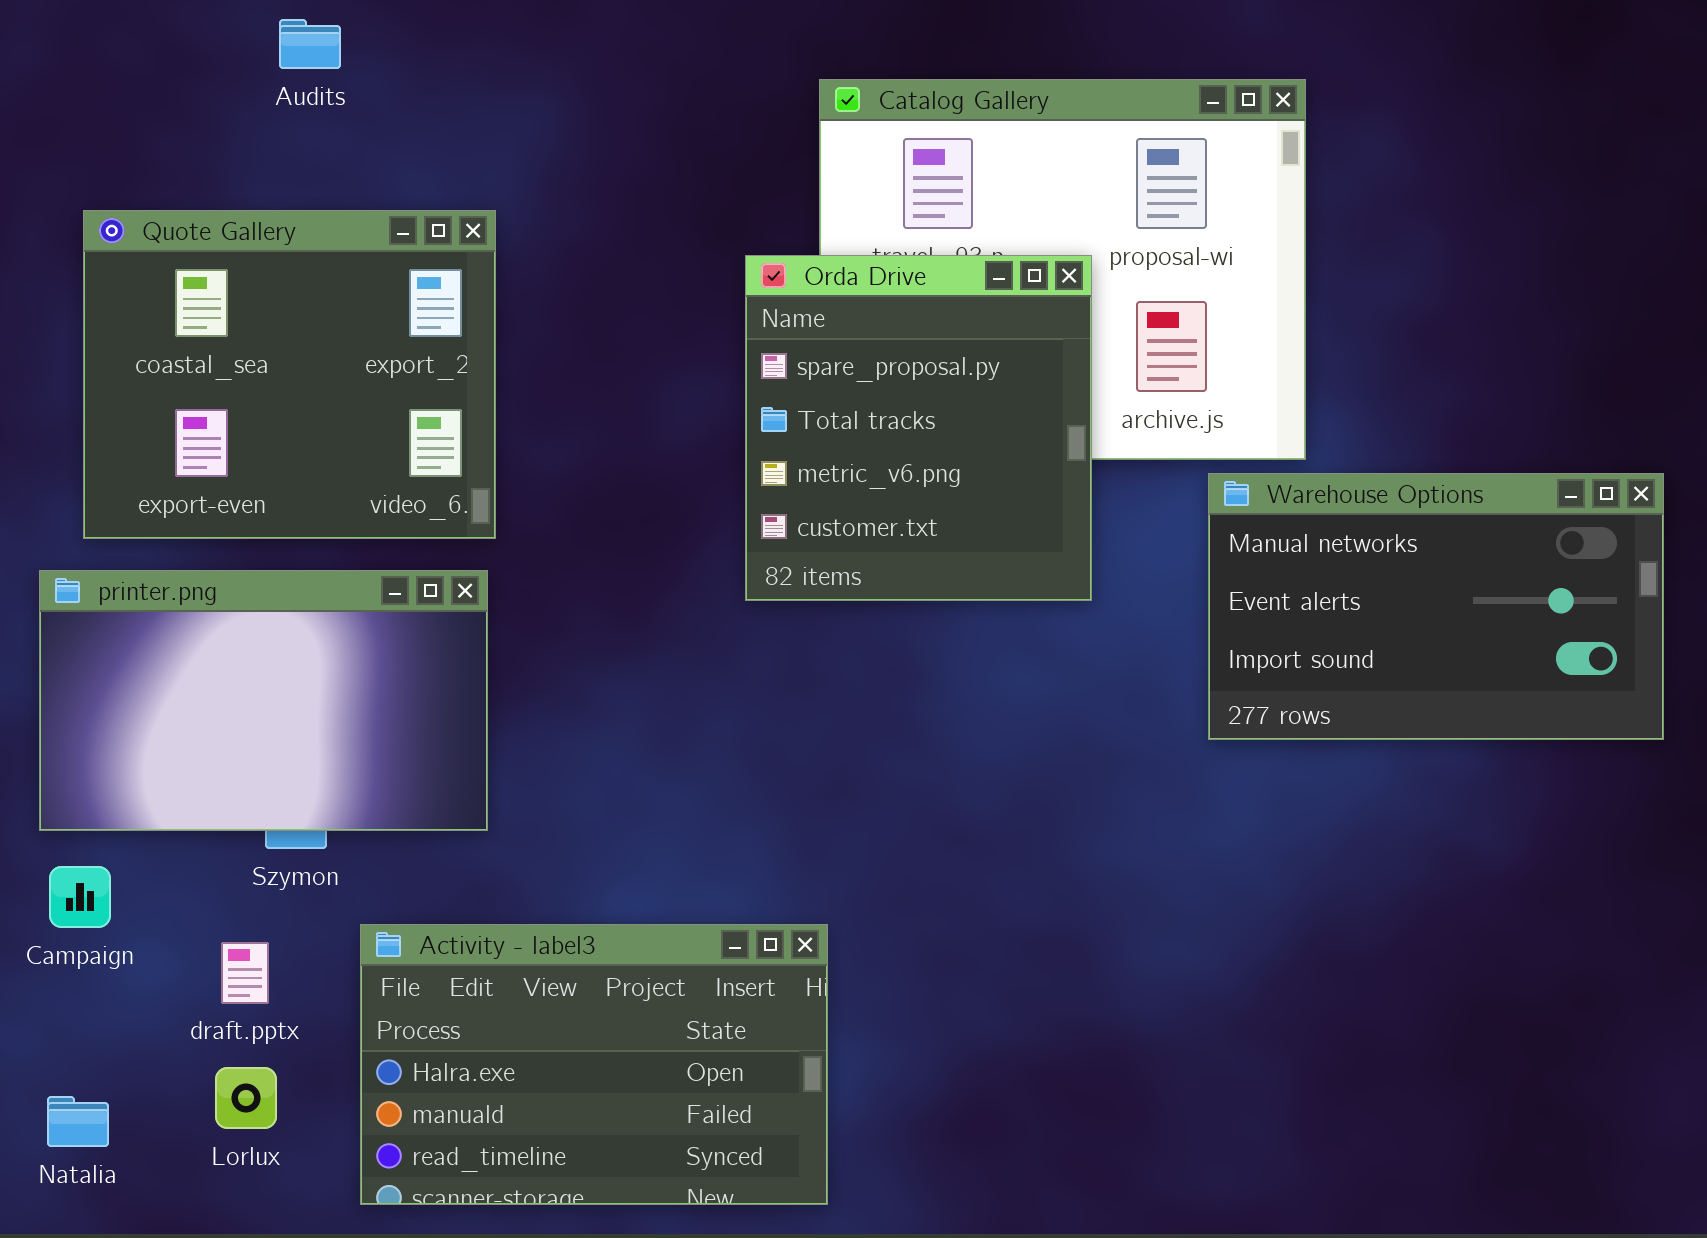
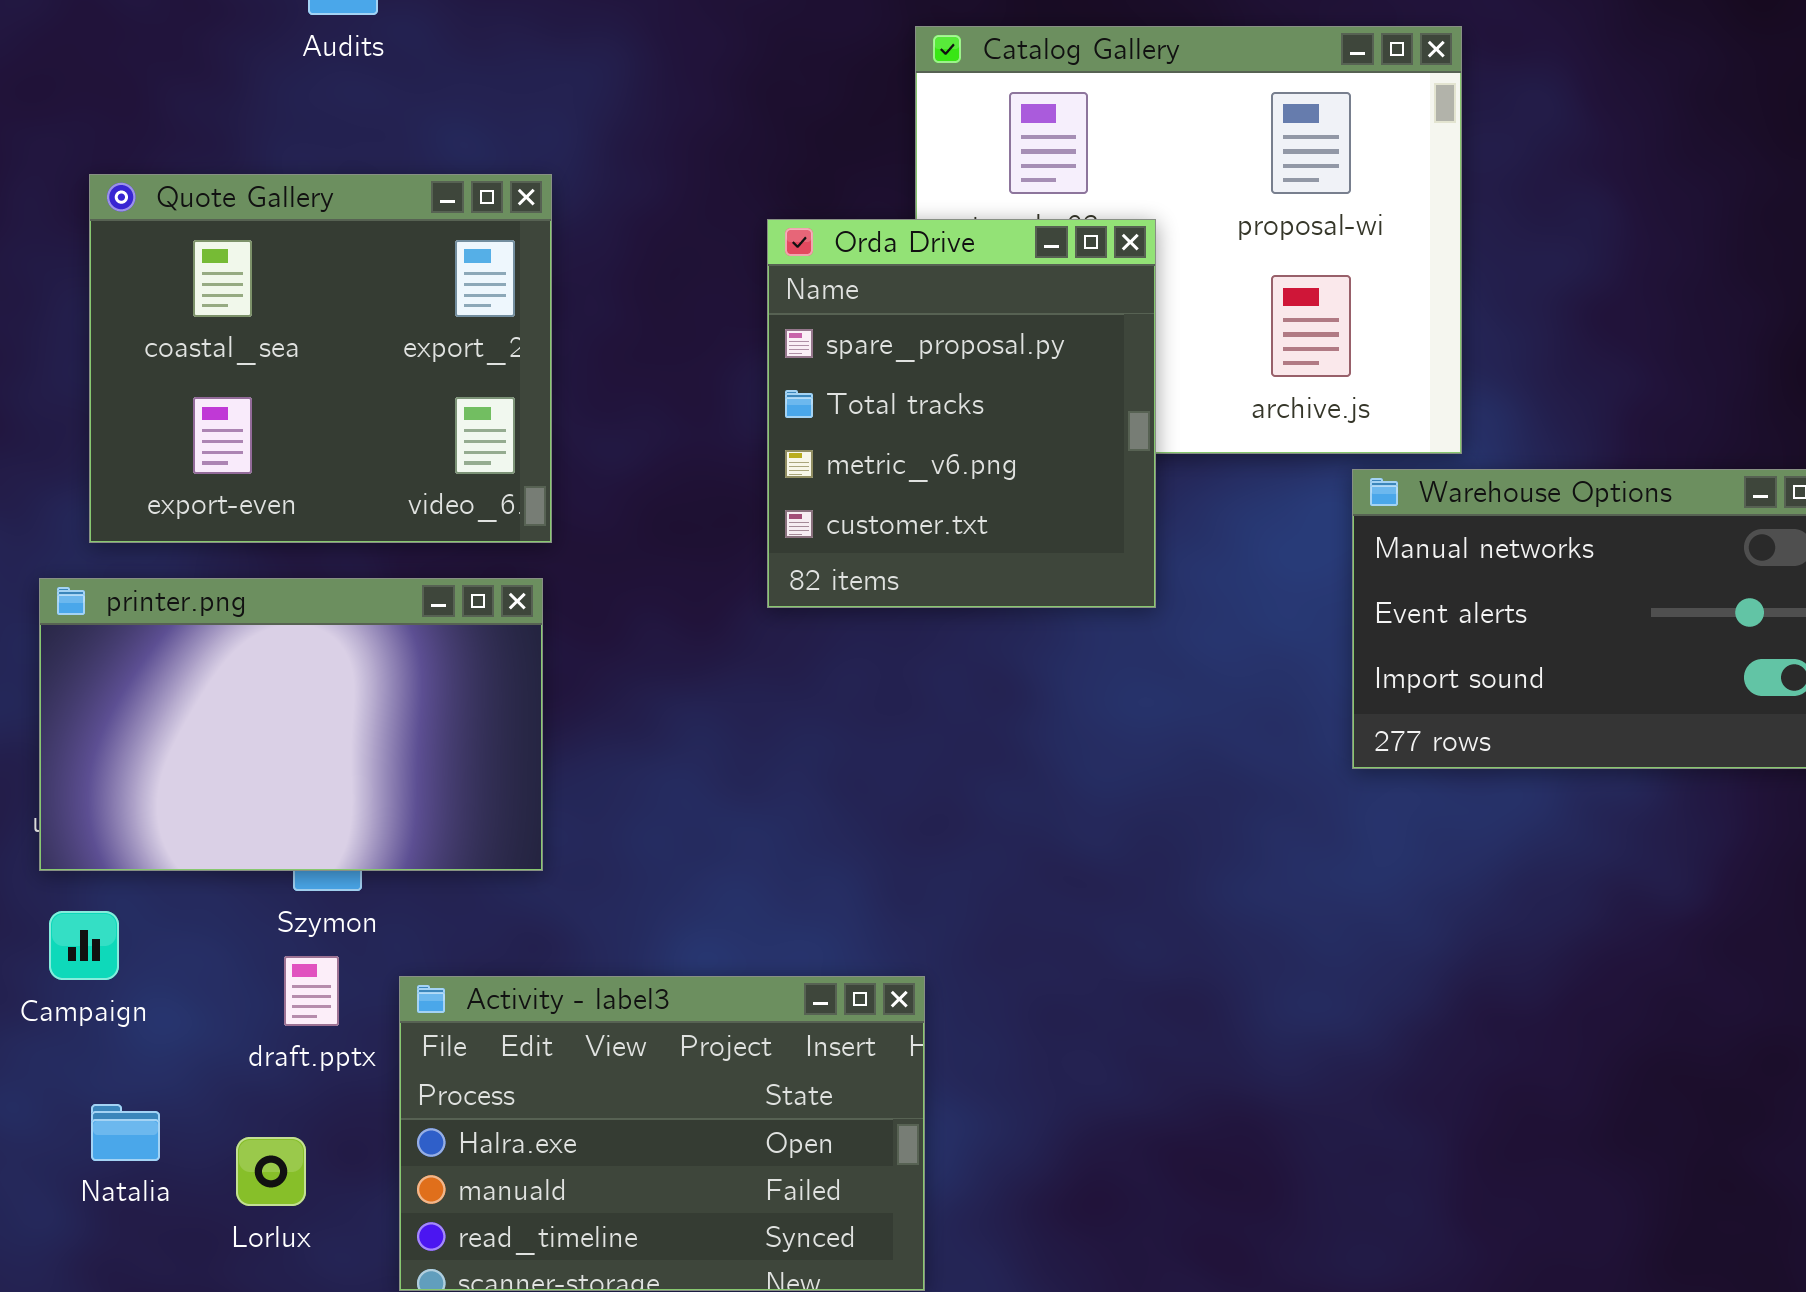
Orda Drive: [745,255,1092,601] -> [767,219,1156,608], moved
draft.pptx: [221,942,269,1004] -> [284,956,339,1026], moved
Natalia: [47,1096,109,1147] -> [91,1104,160,1161], moved

